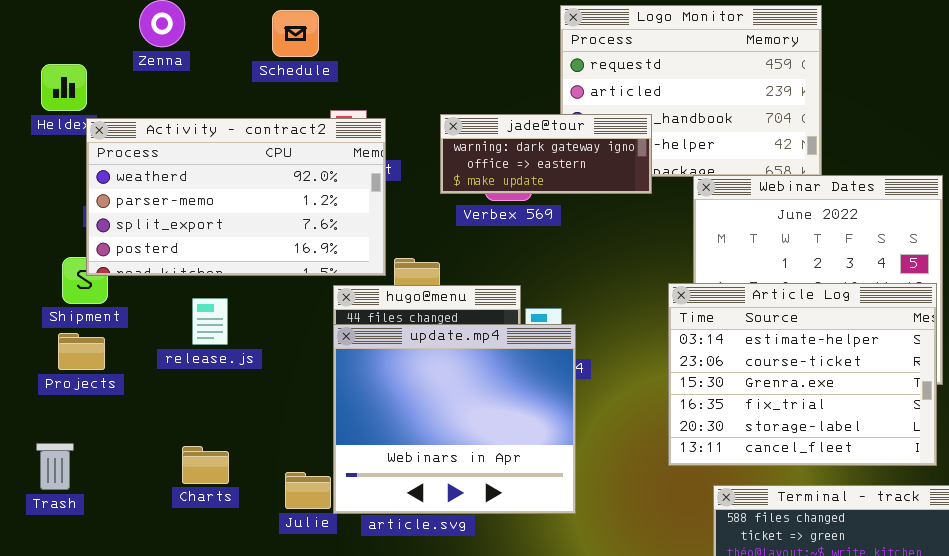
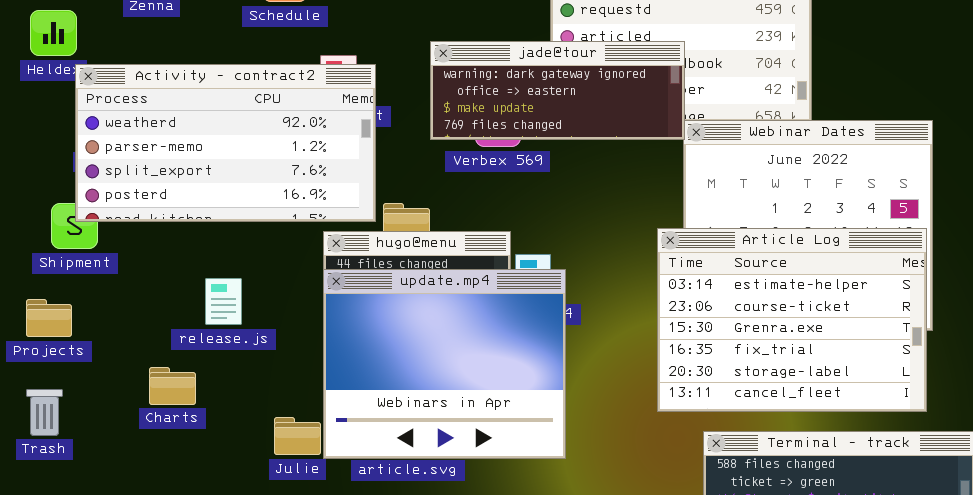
jade@tour: [440,114,652,194] -> [430,41,685,140], resized
release.js: [192,298,228,345] -> [205,278,242,325], moved
Projects: [58,333,105,370] -> [26,299,72,337], moved
Charts: [182,446,229,484] -> [149,367,196,405], moved

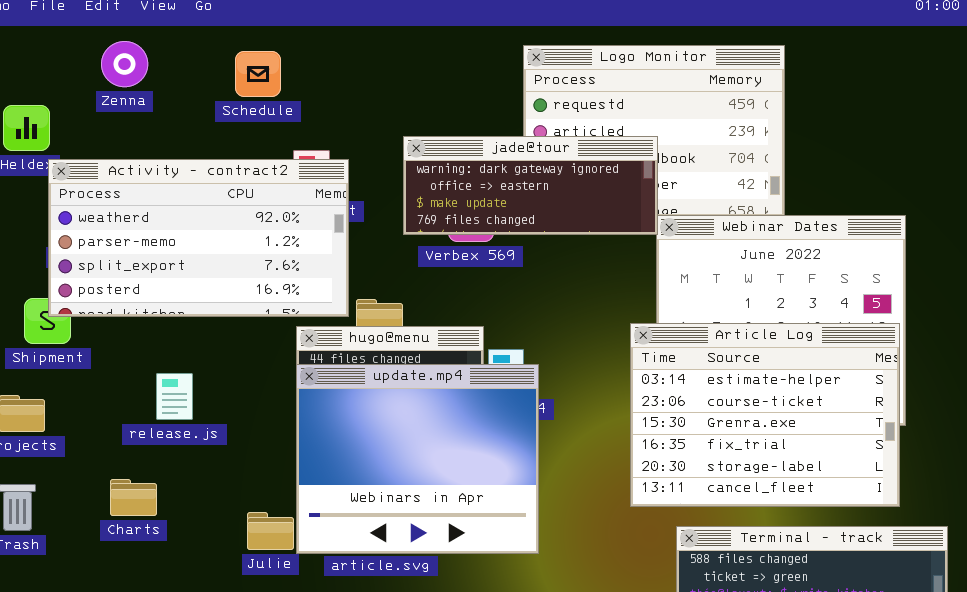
release.js: [205,278,242,325] -> [156,373,193,420], moved
Charts: [149,367,196,405] -> [110,479,157,516], moved

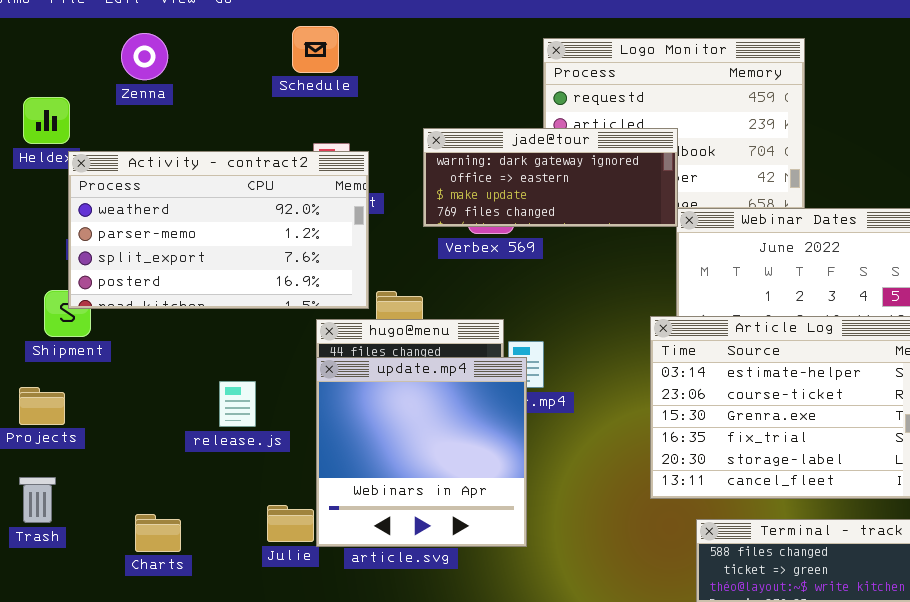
Schedule: [235,51,281,97] -> [292,26,339,73], moved
update.mp4: [296,364,539,554] -> [316,357,527,547], resized
release.js: [156,373,193,420] -> [219,381,256,427], moved
Charts: [110,479,157,516] -> [135,514,181,552], moved

